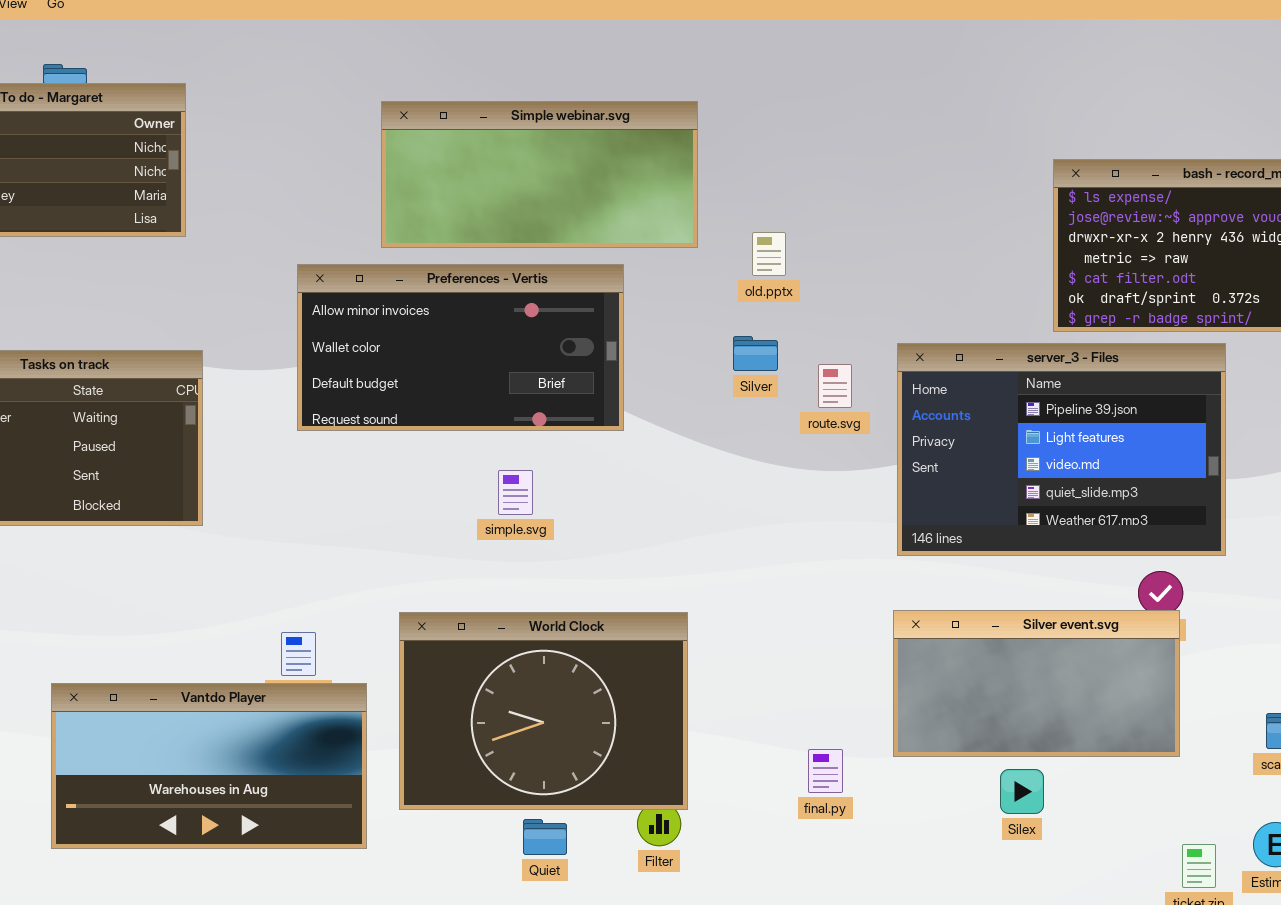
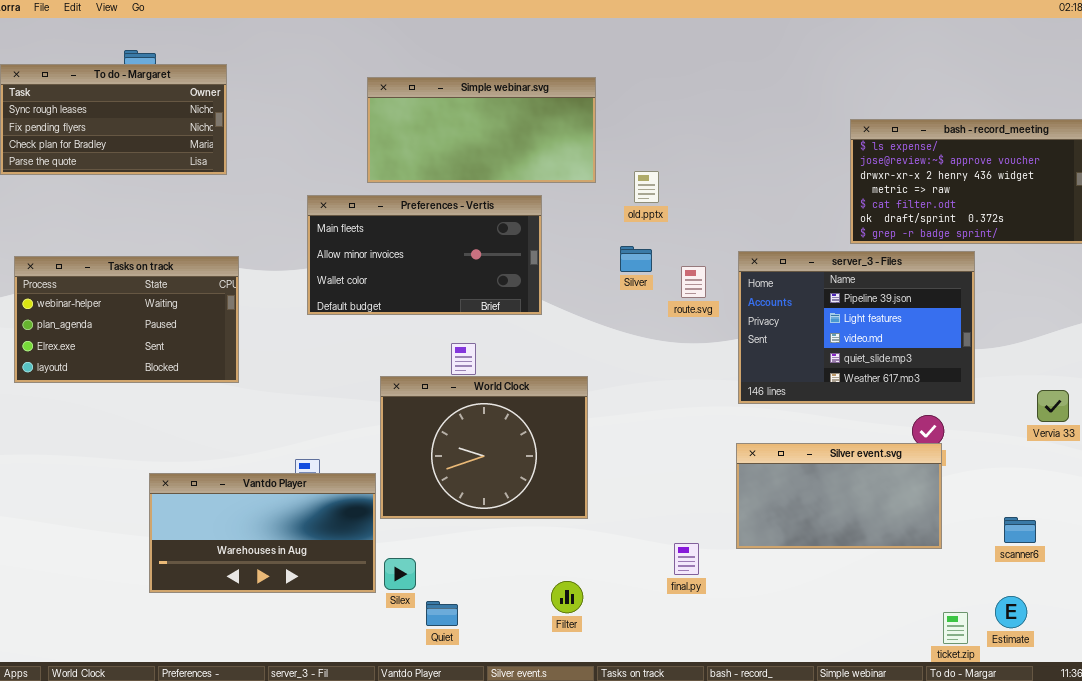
Preferences - Vertis: [297,264,624,431] -> [307,195,542,315], scrolled up 1 row
World Clock: [399,612,688,810] -> [380,376,588,519], moved
Vantdo Player: [51,683,367,849] -> [149,473,376,593], moved
Silex: [1000,769,1044,814] -> [384,558,416,590], moved
Quiet: [523,819,567,855] -> [426,601,458,626], moved

